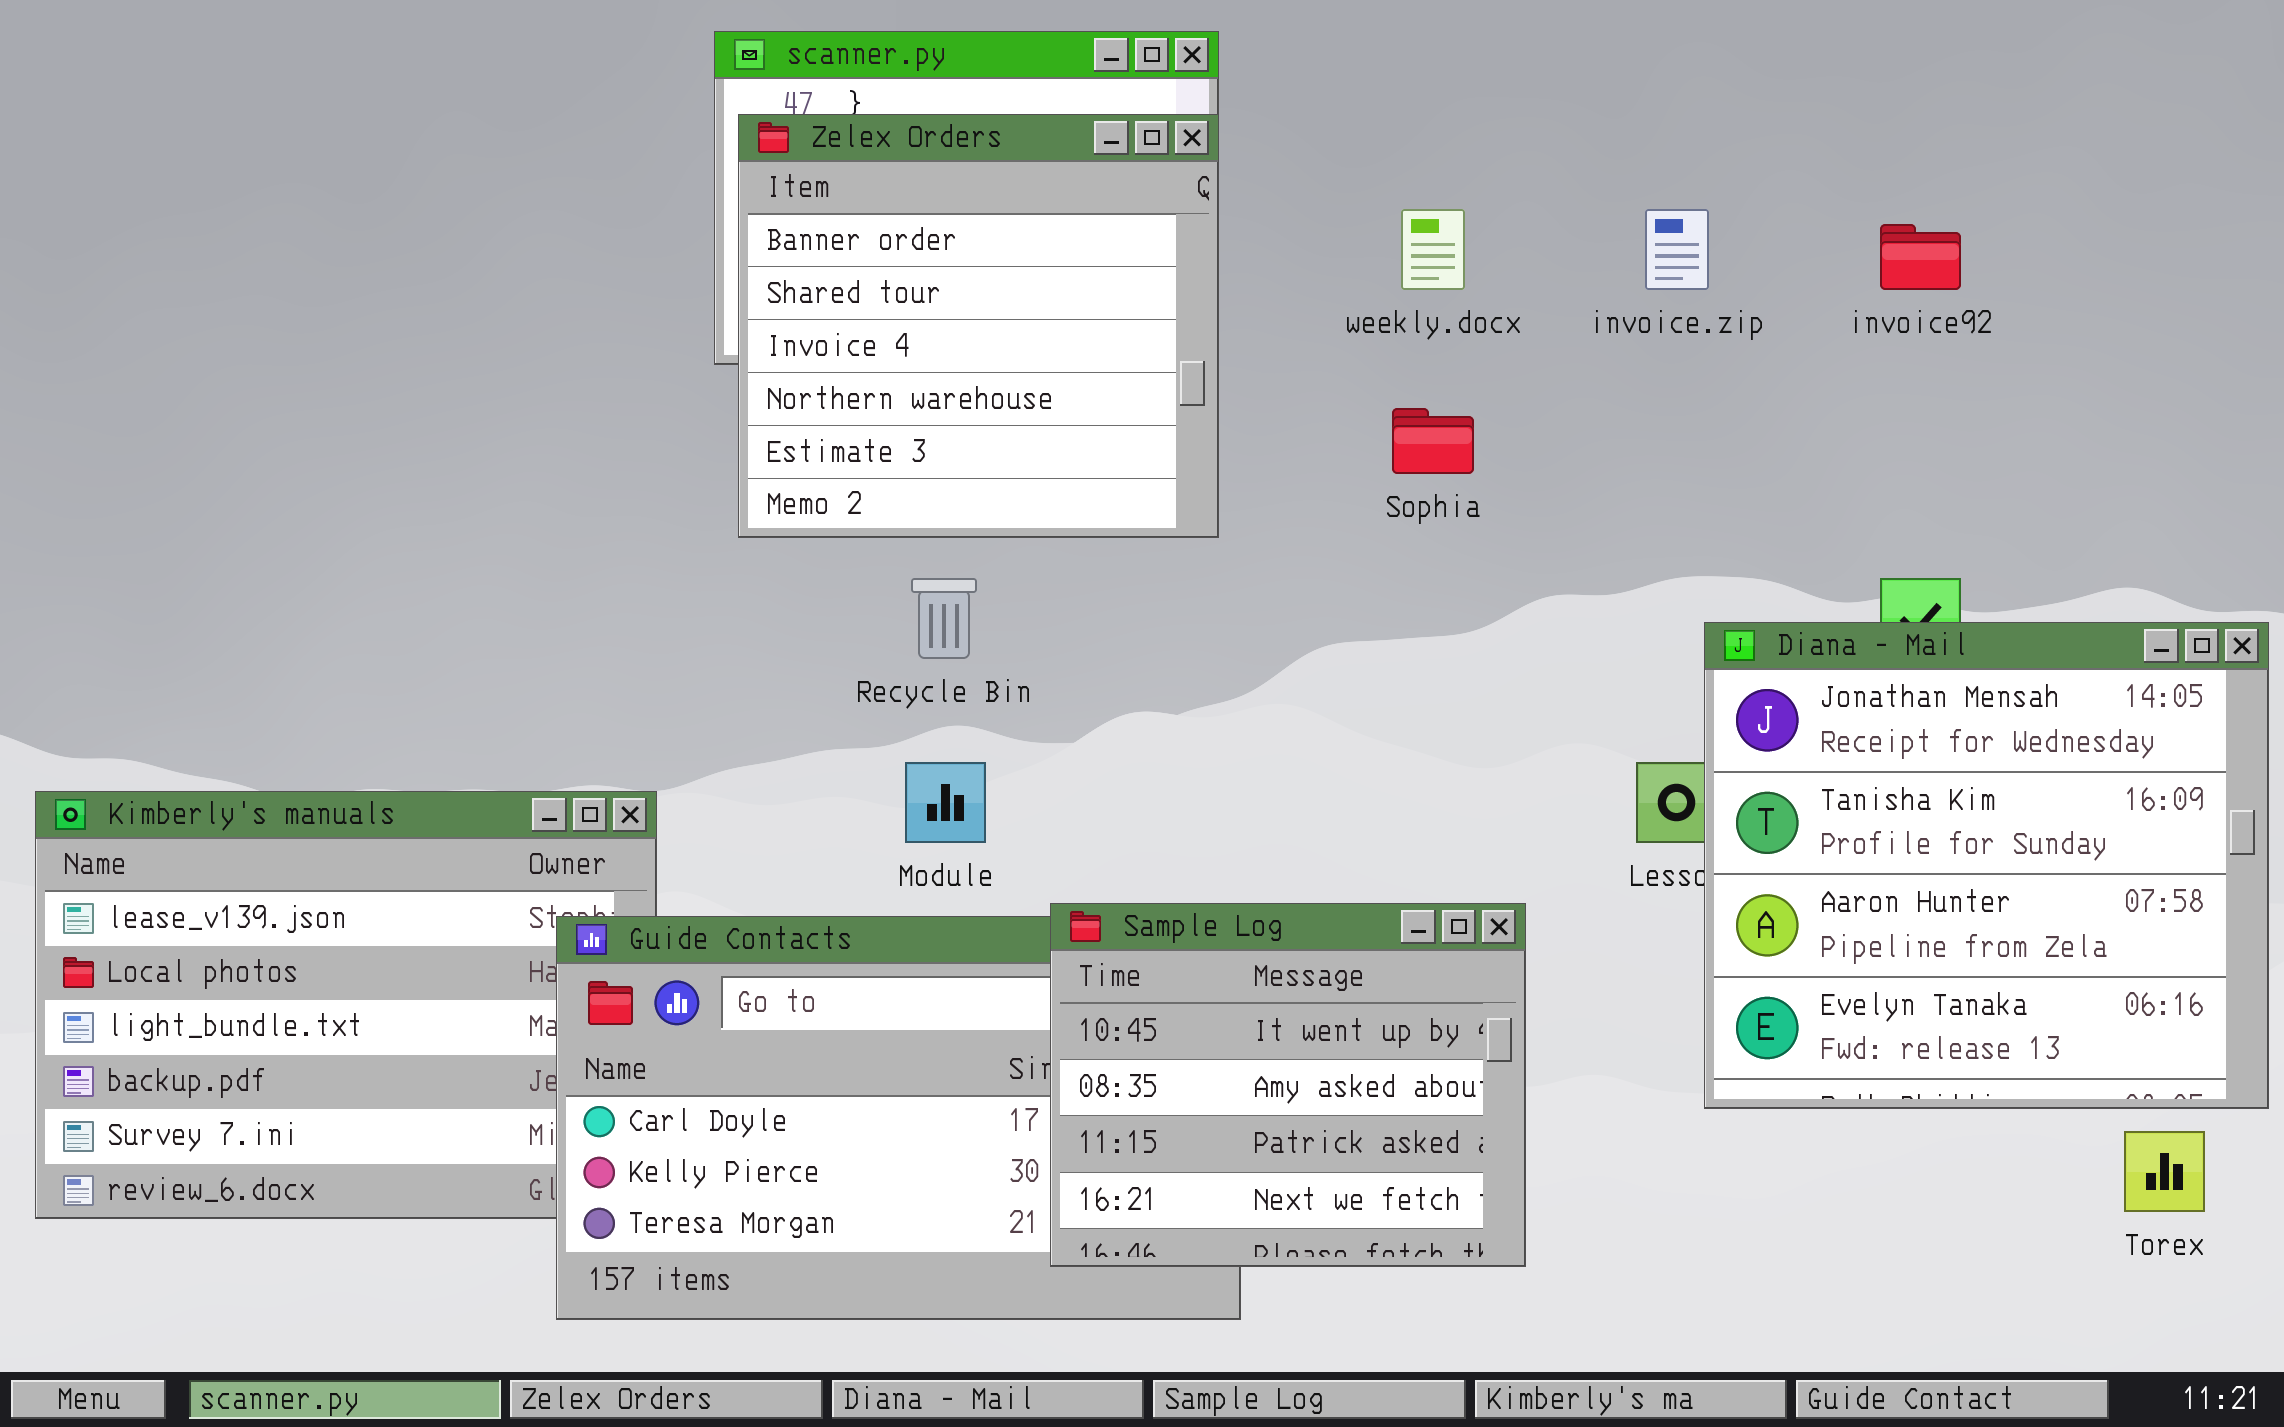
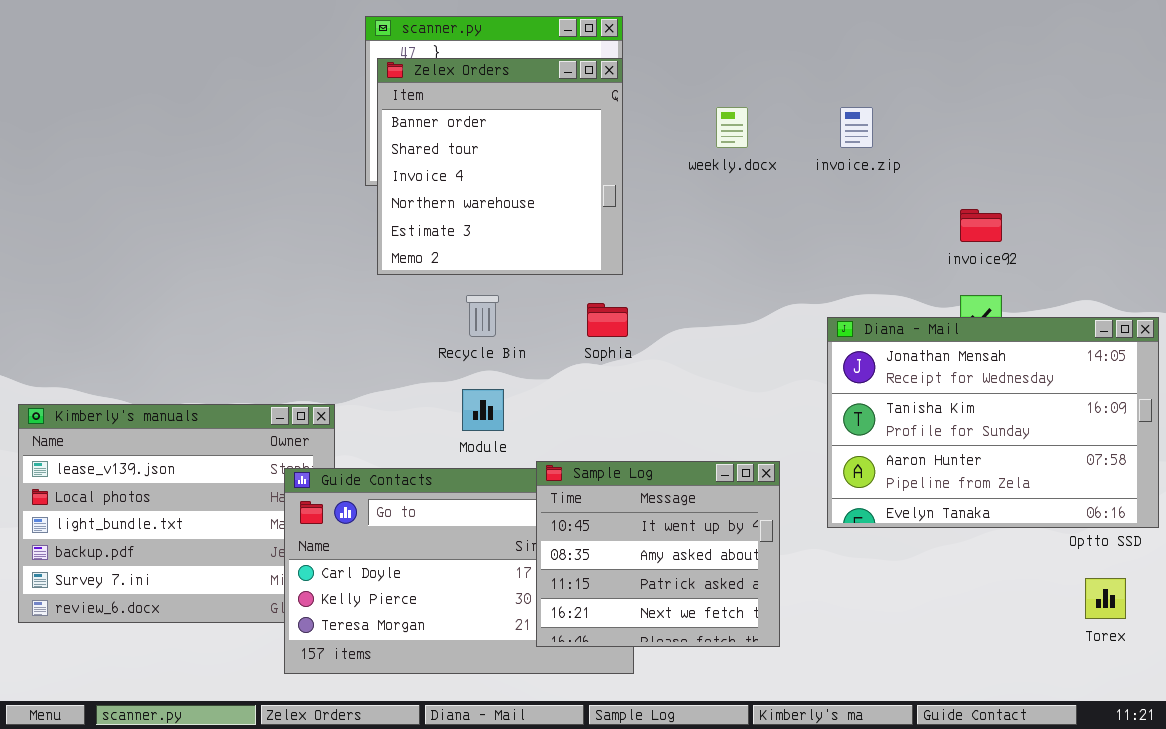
invoice92: [1880,224,1961,290] -> [960,209,1002,242], moved
Sophia: [1392,408,1474,474] -> [587,303,628,337], moved
Diana - Mail: [1704,622,2269,1109] -> [827,317,1159,528], resized

